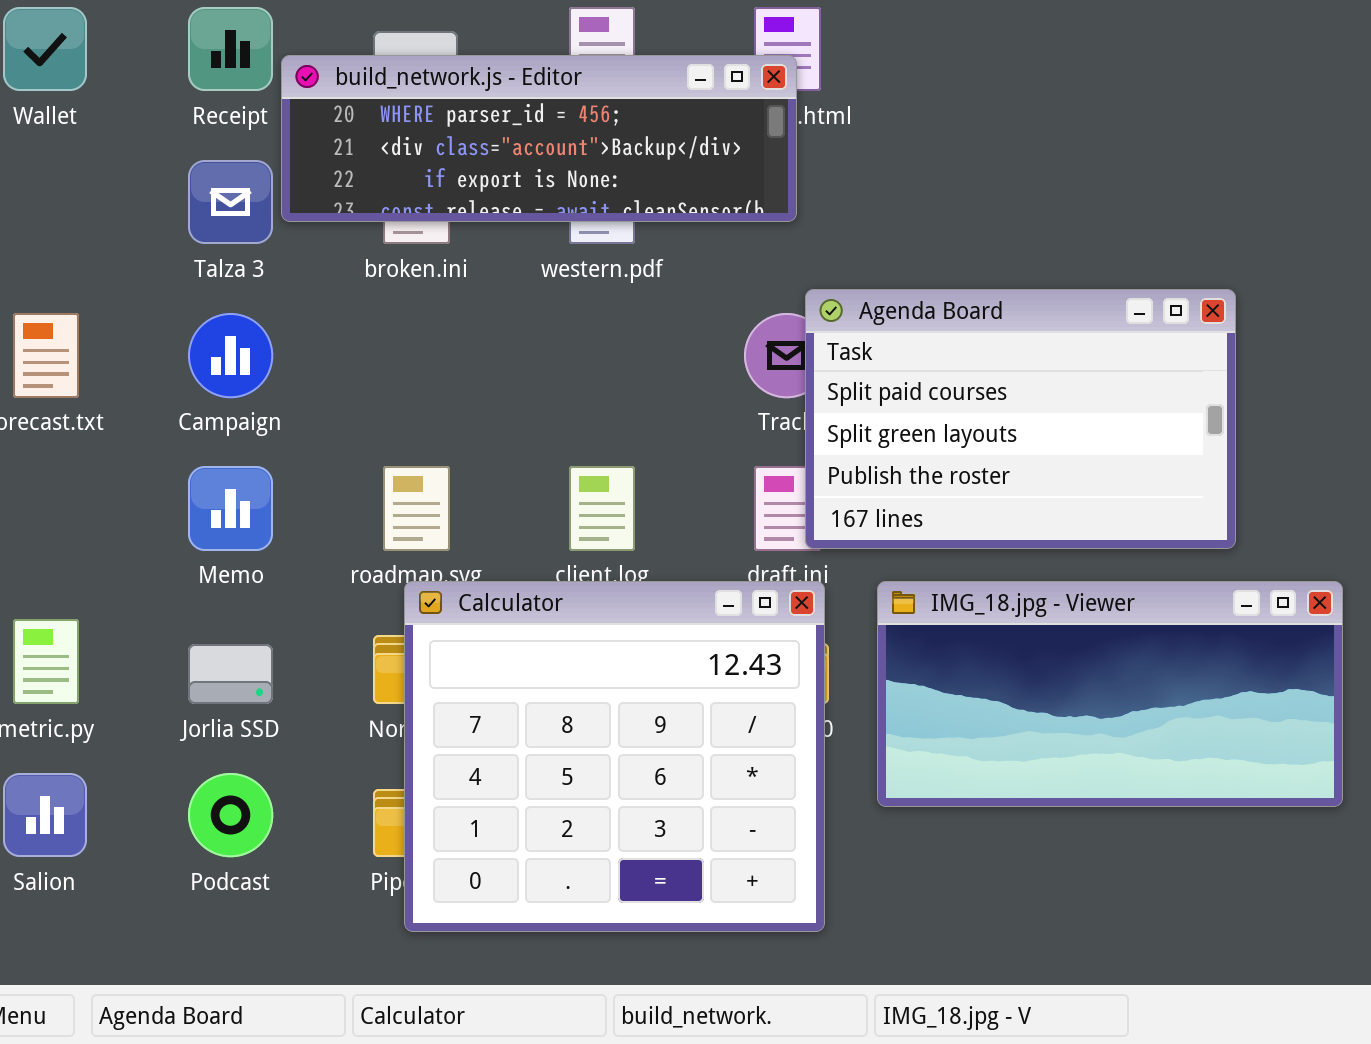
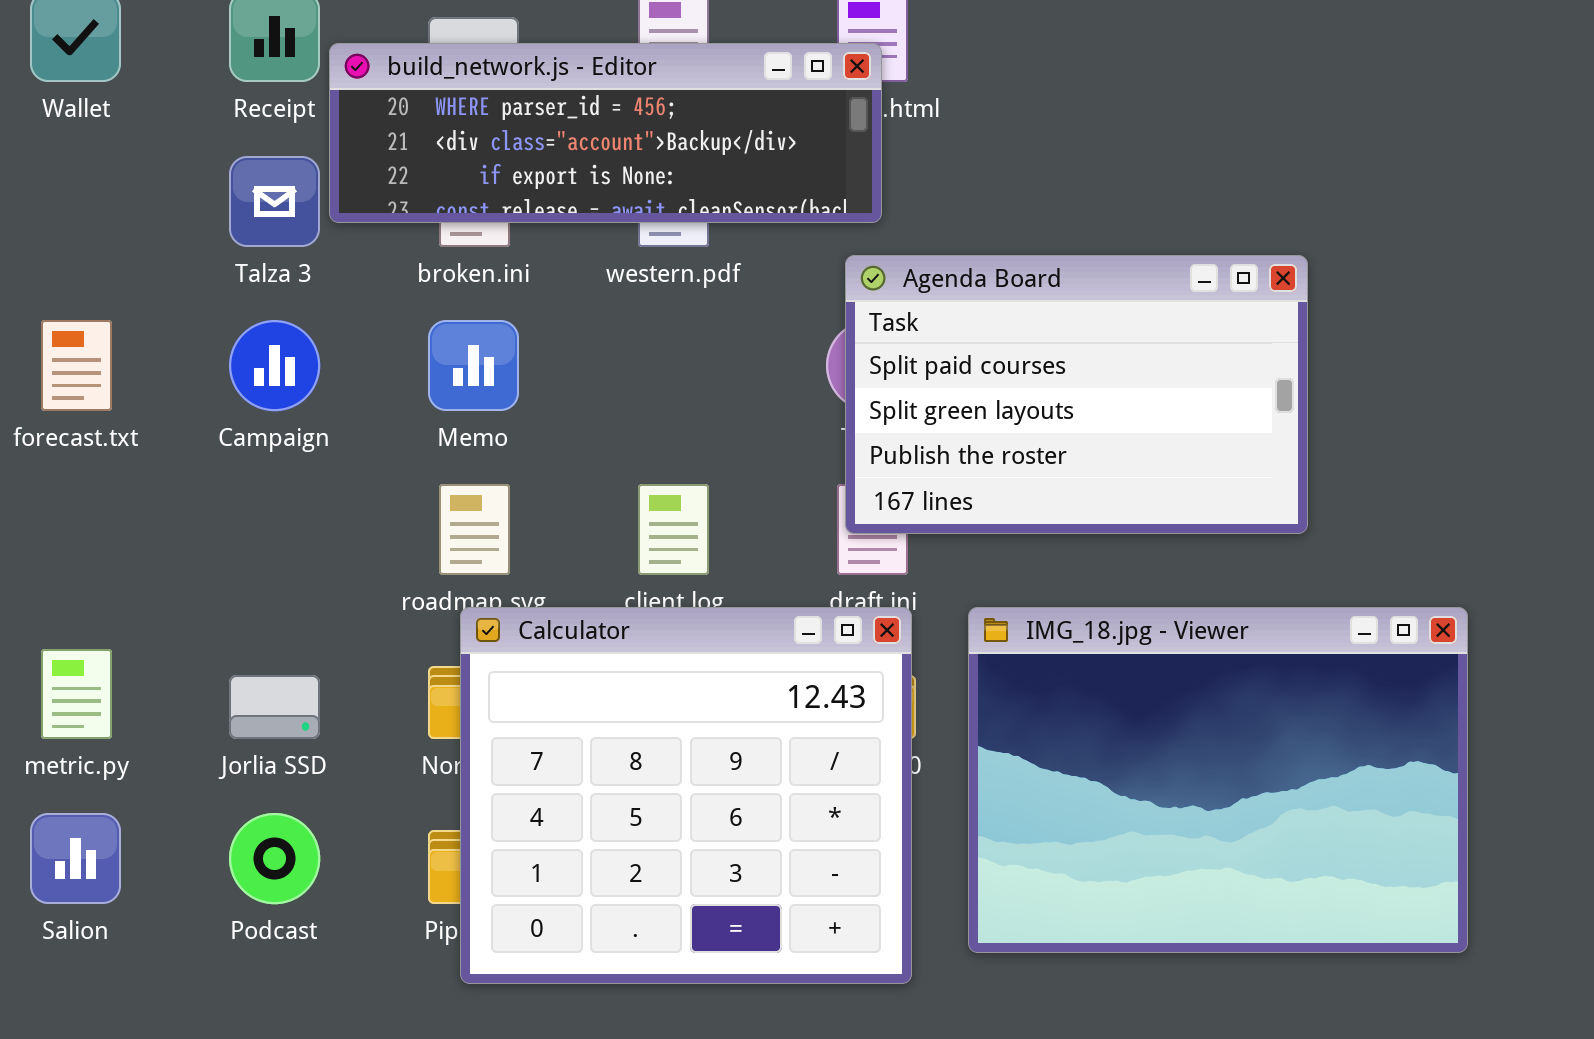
Agenda Board: [805,289,1236,549] -> [845,255,1308,534], moved
Memo: [188,466,273,551] -> [428,320,519,411], moved
IMG_18.jpg - Viewer: [877,581,1343,807] -> [968,607,1468,953], resized

